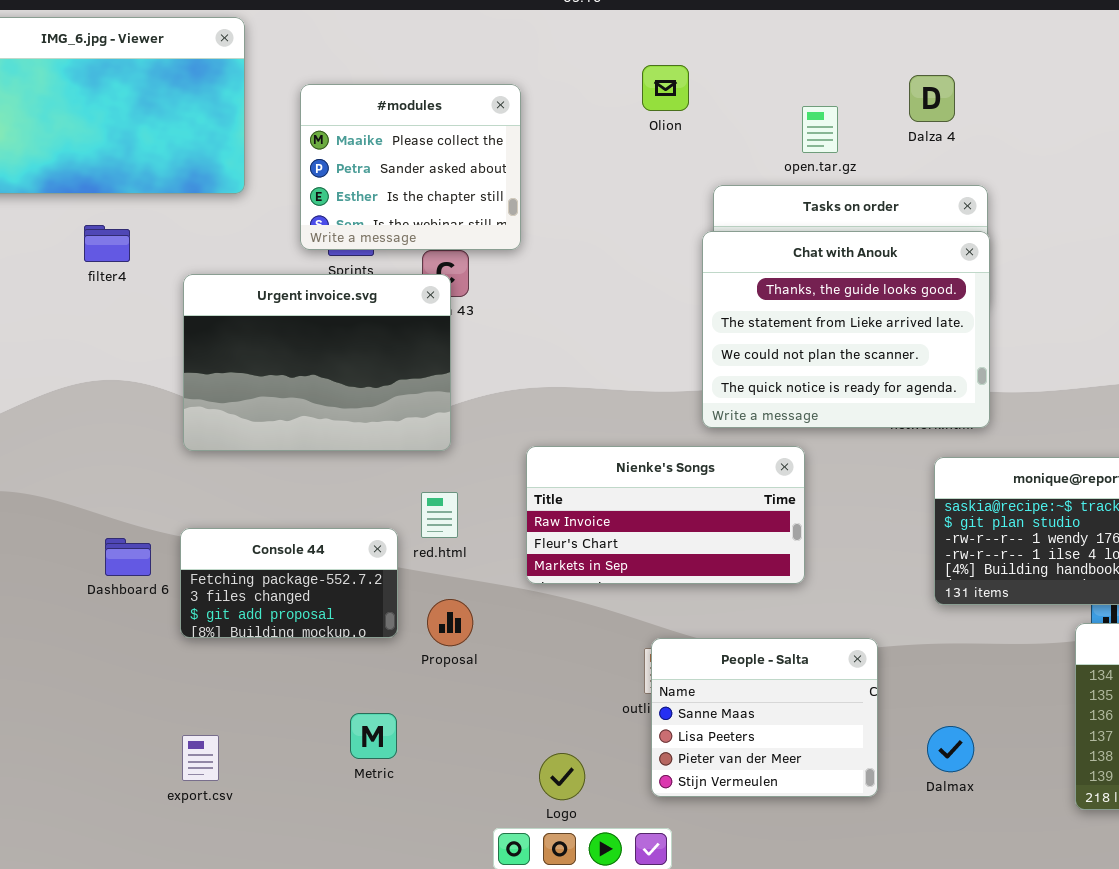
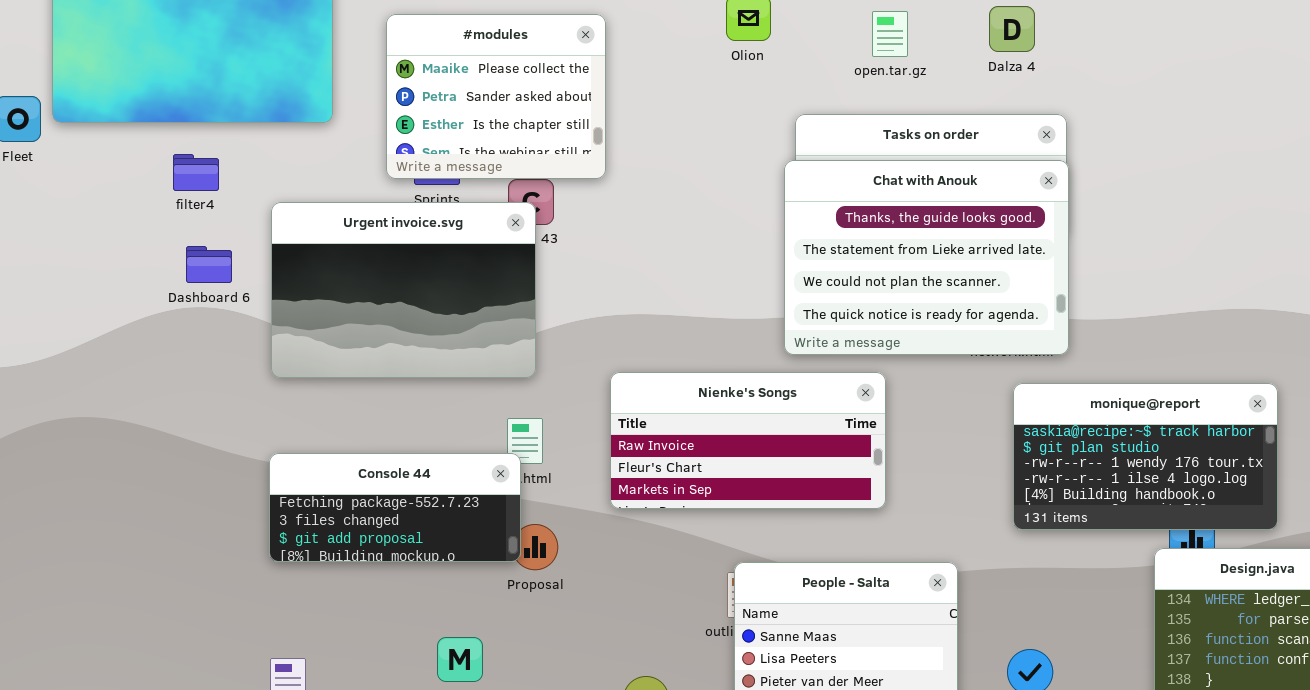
open.tar.gz: [802,106,838,153] -> [872,11,908,57], moved
Console 44: [180,528,398,638] -> [269,453,521,562], resized
Dashboard 6: [105,538,151,576] -> [186,246,232,283], moved

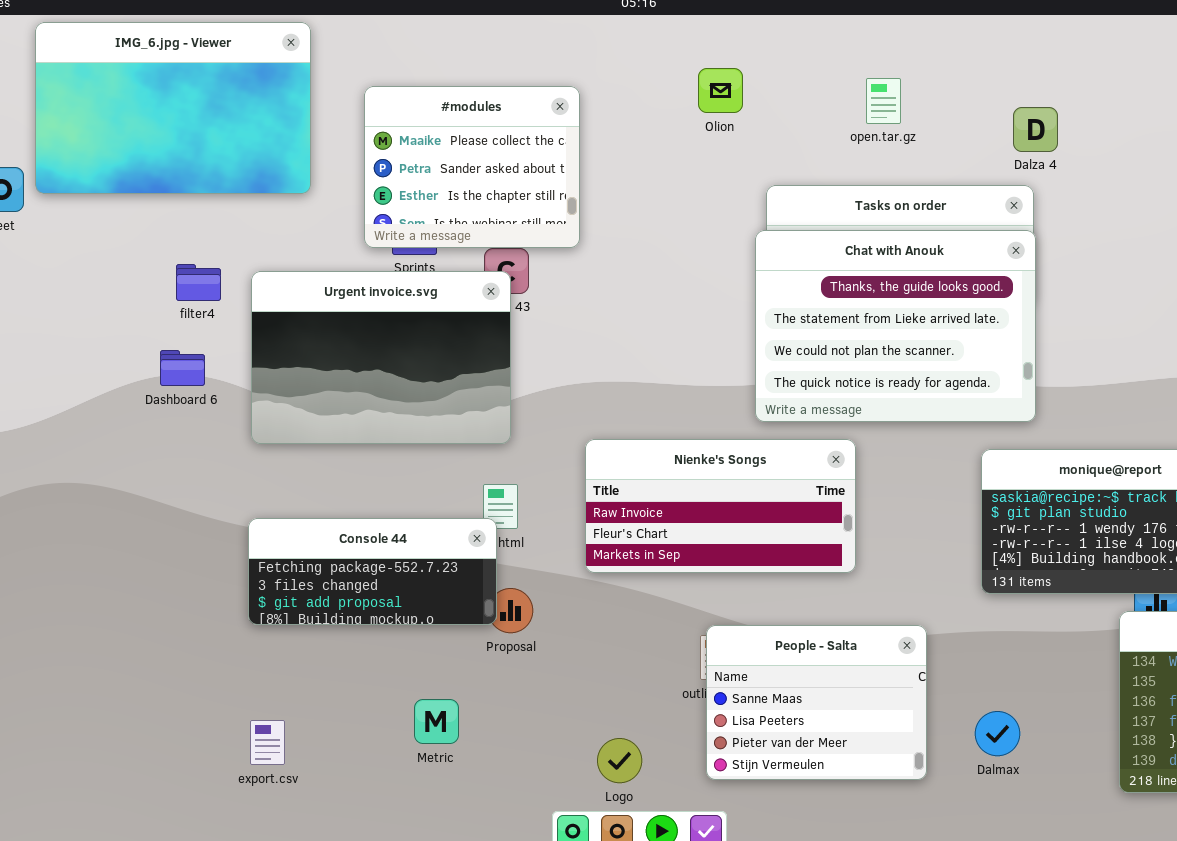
Dalza 4: [989,6,1035,52] -> [1013,107,1058,152], moved
open.tar.gz: [872,11,908,57] -> [866,78,901,124], moved
filter4: [173,154,219,191] -> [176,264,221,301], moved
Dashboard 6: [186,246,232,283] -> [160,350,205,386], moved

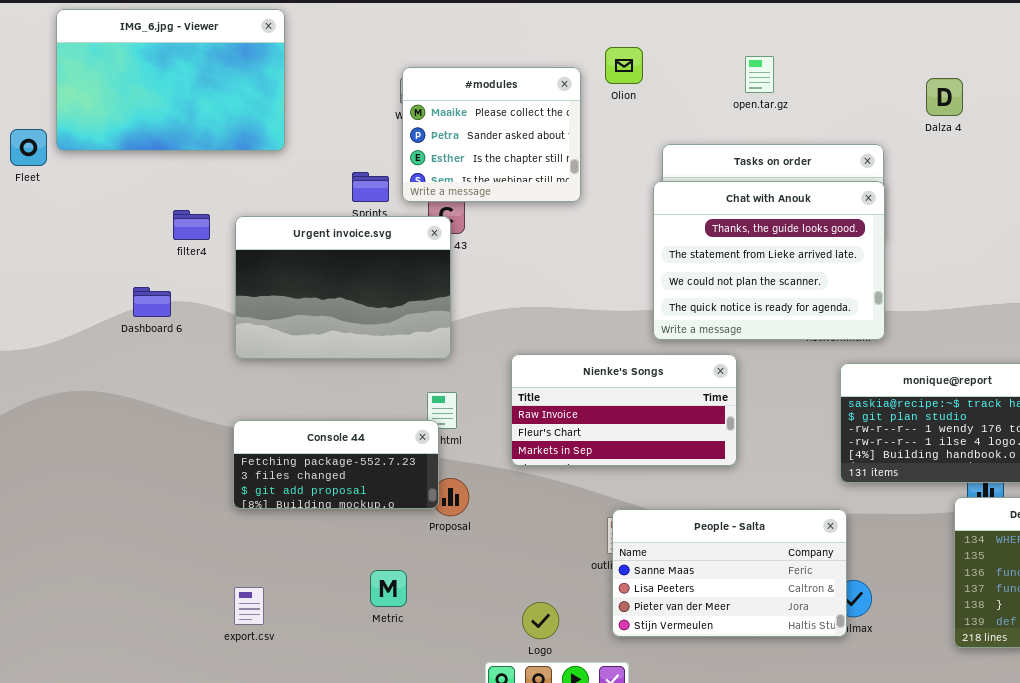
#modules: [364,86,580,248] -> [402,67,581,202], moved
Dalza 4: [1013,107,1058,152] -> [926,78,963,116], moved
Dashboard 6: [160,350,205,386] -> [133,287,171,317], moved
People - Salta: [706,625,927,780] -> [612,509,847,637], resized

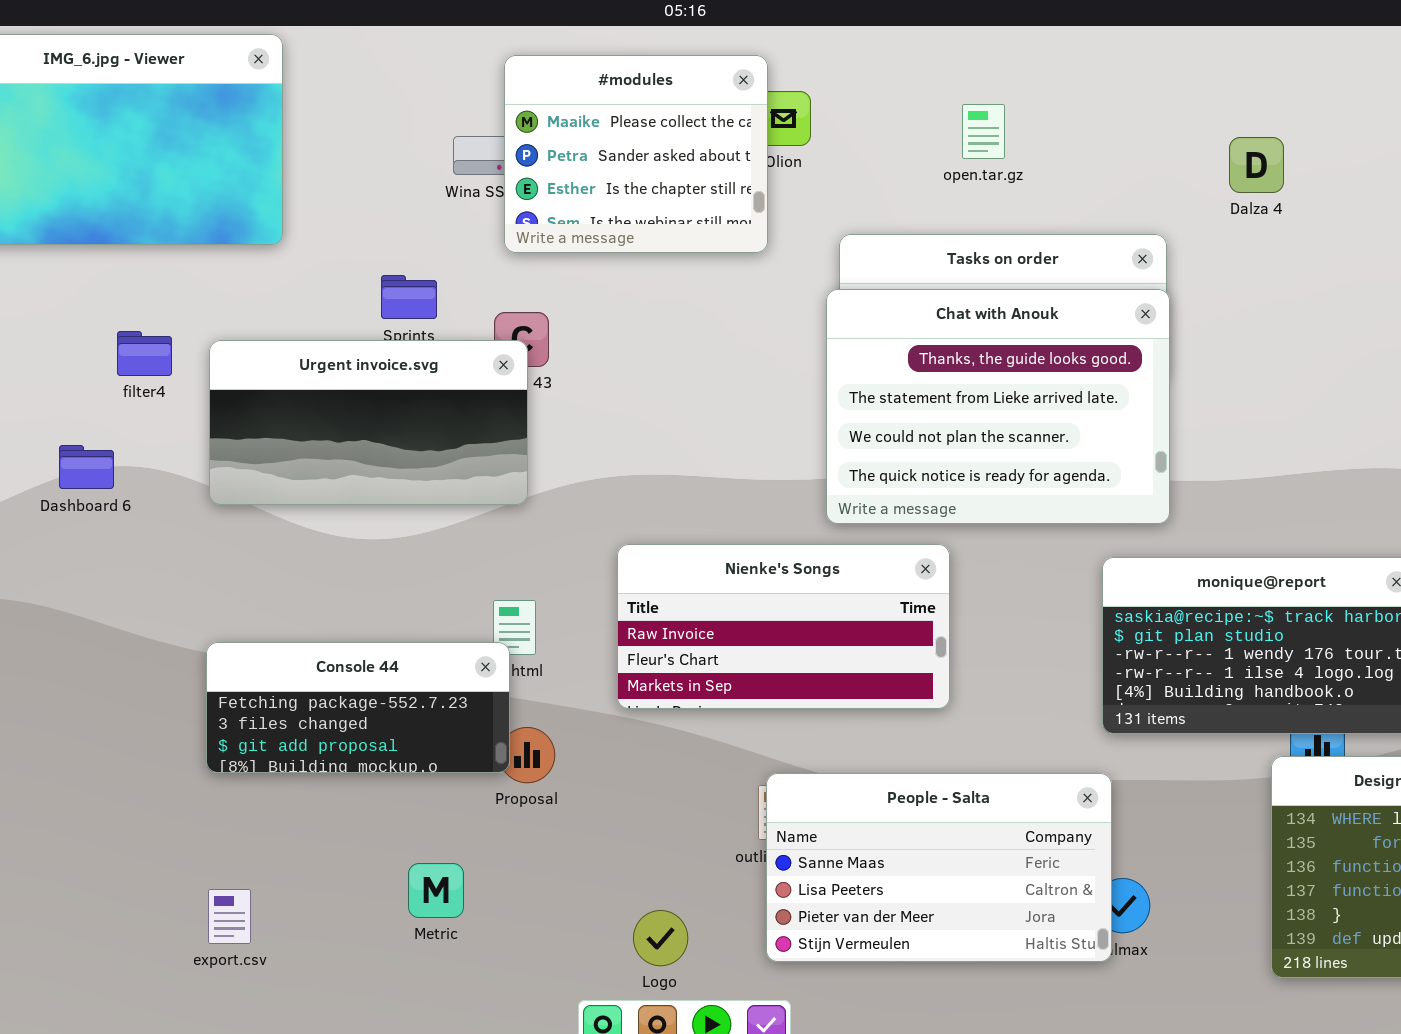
#modules: [402,67,581,202] -> [504,55,768,253], moved
Urgent invoice.svg: [235,216,451,359] -> [209,340,528,505], resized

